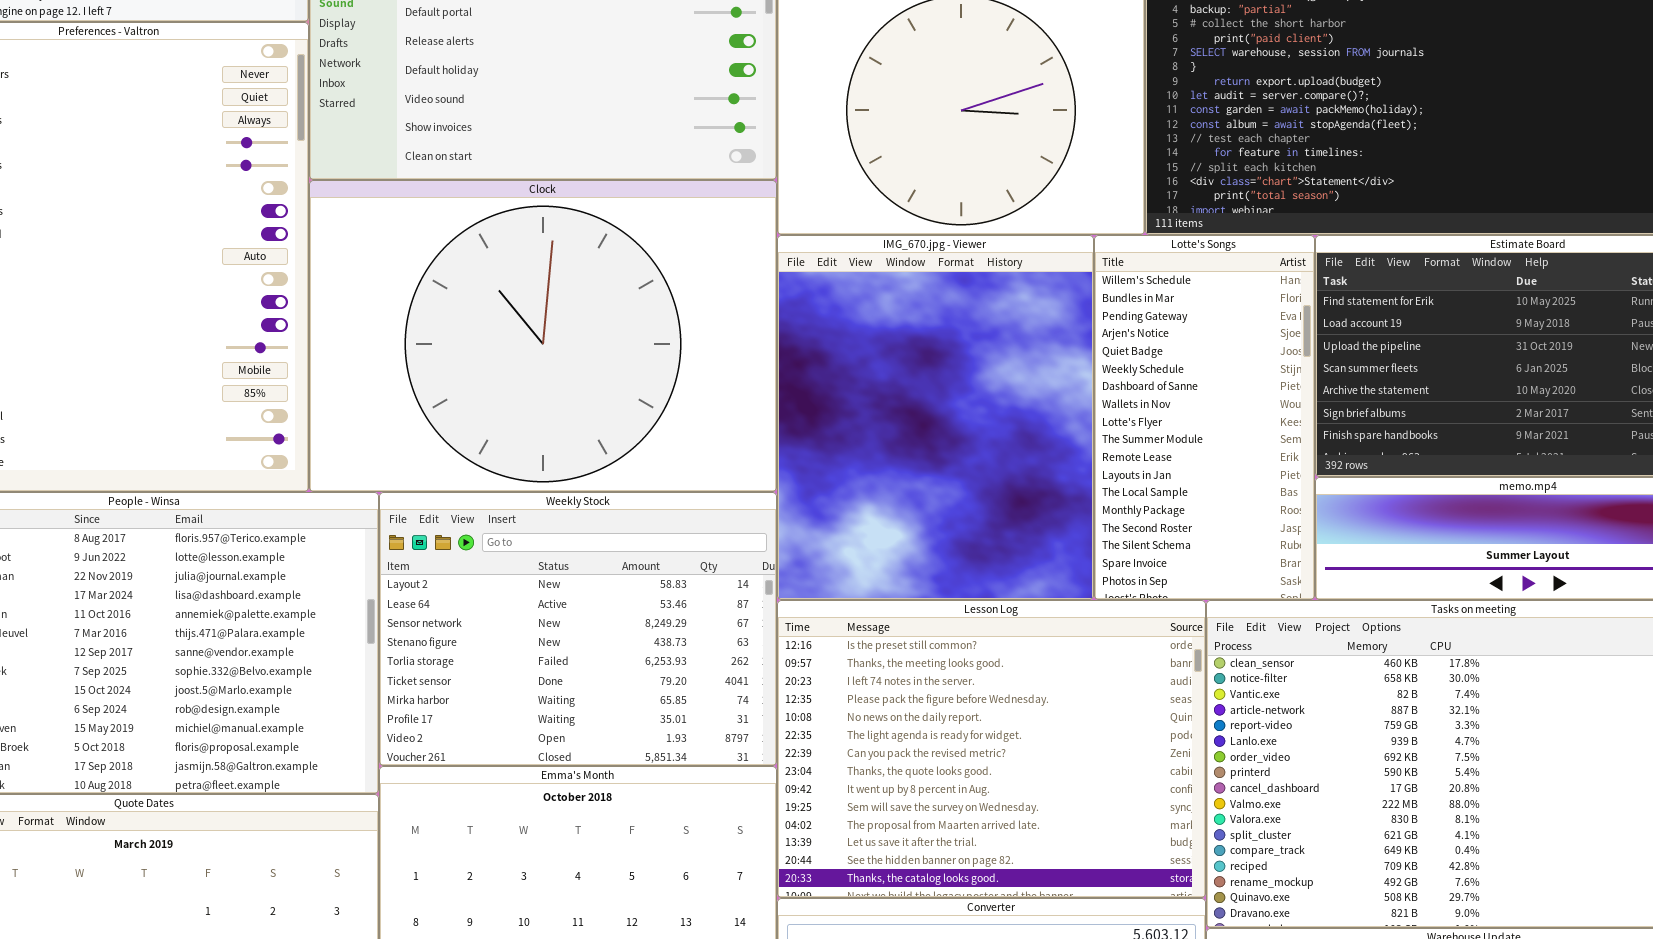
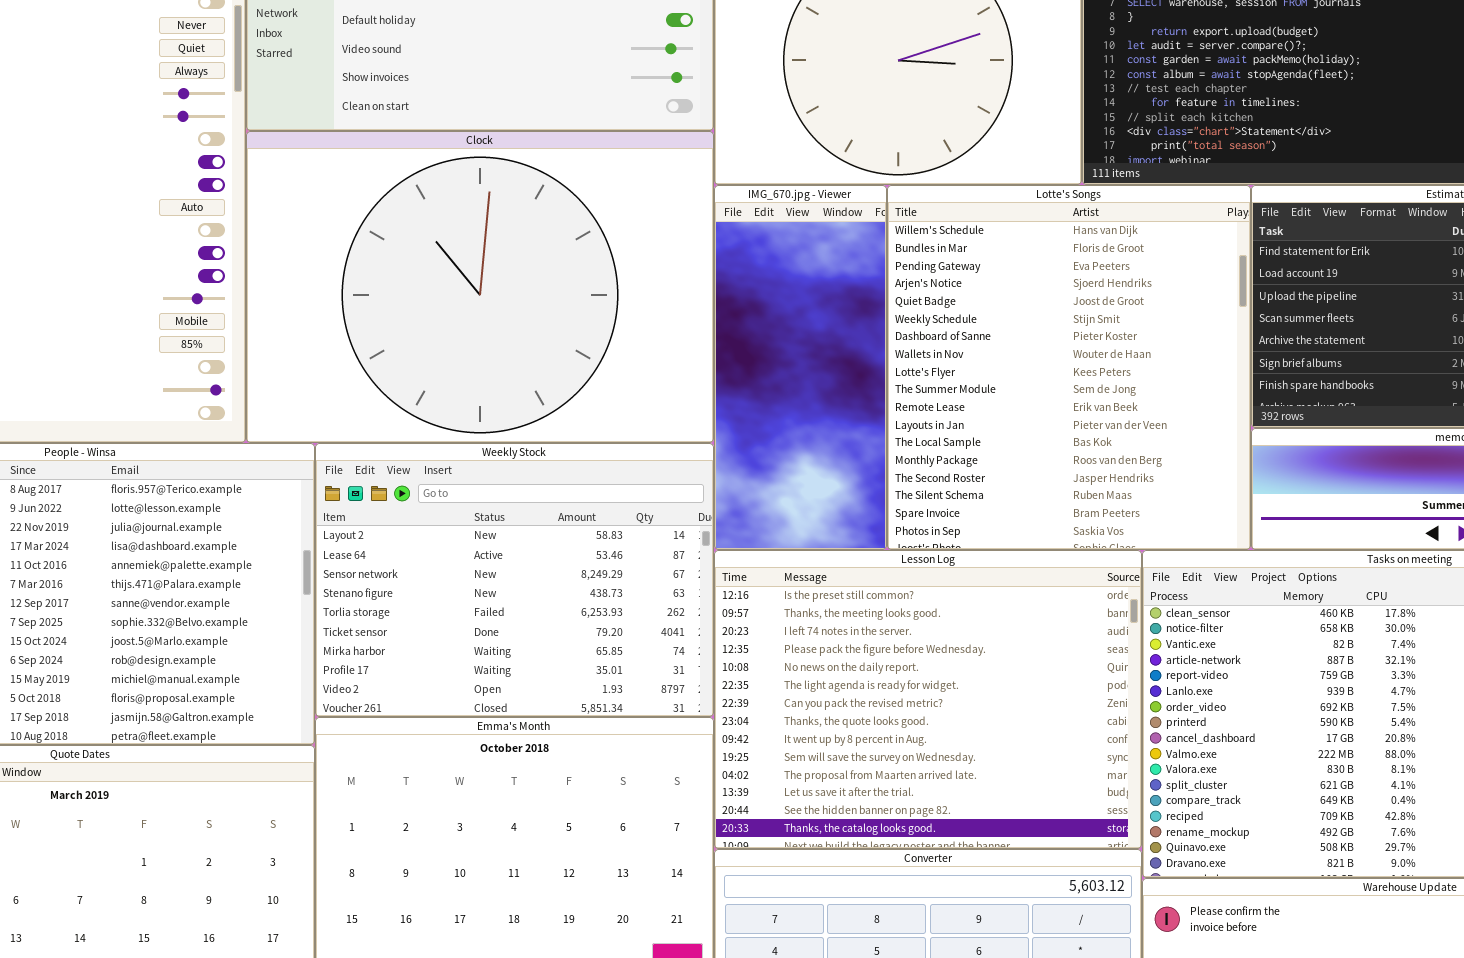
IMG_670.jpg - Viewer: [777,235,1094,600] -> [714,185,887,550], resized
Lotte's Songs: [1094,235,1315,600] -> [887,185,1251,550], resized

